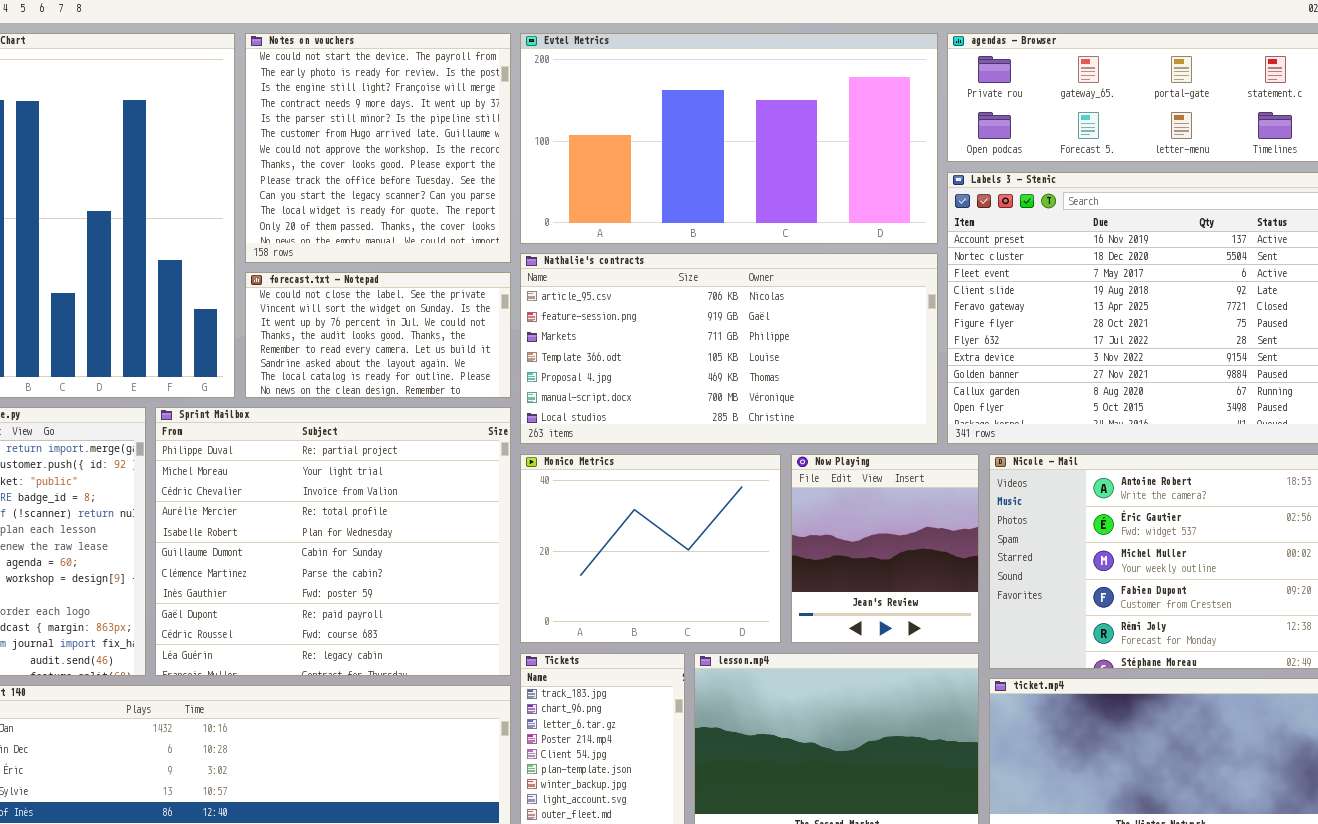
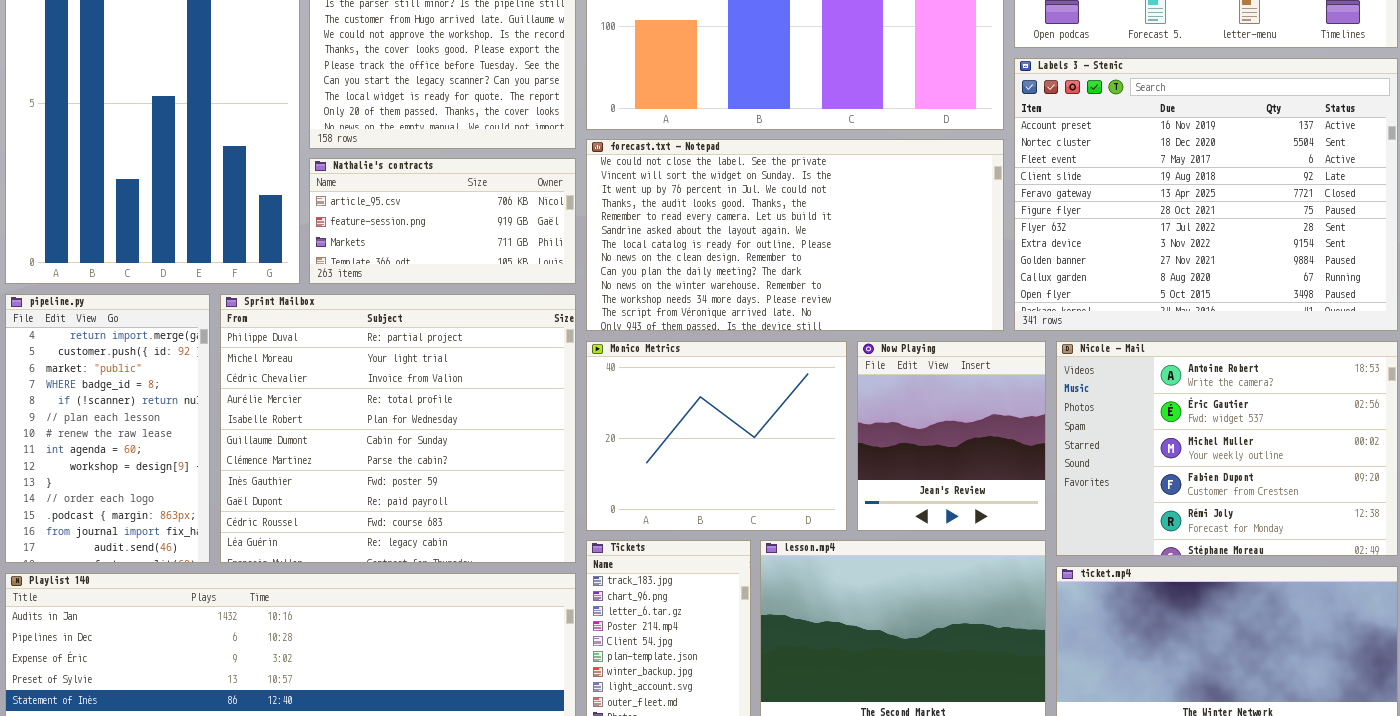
Nathalie's contracts: [520,253,938,444] -> [309,158,576,284], moved, resized
forecast.txt - Notepad: [245,272,511,398] -> [586,139,1004,331], moved, resized

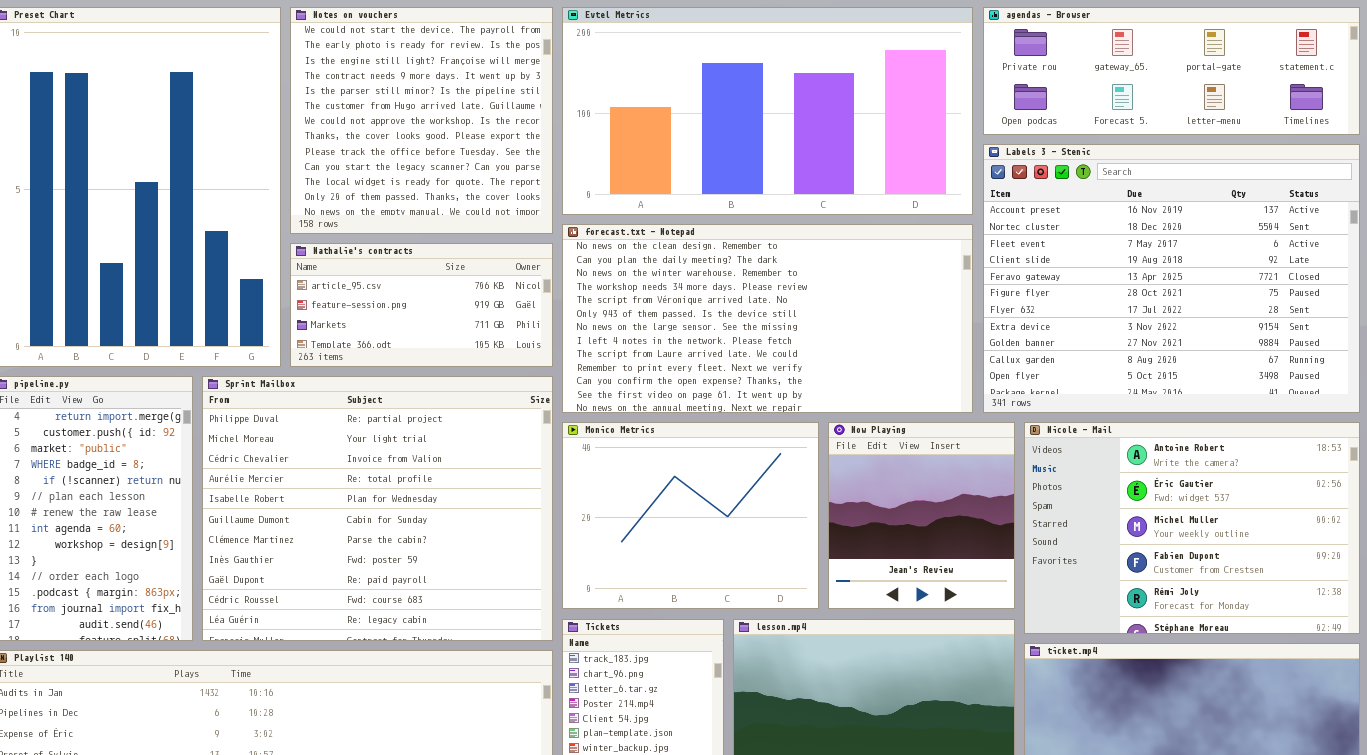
forecast.txt - Notepad: [586,139,1004,331] -> [562,224,973,413], scrolled down 7 rows

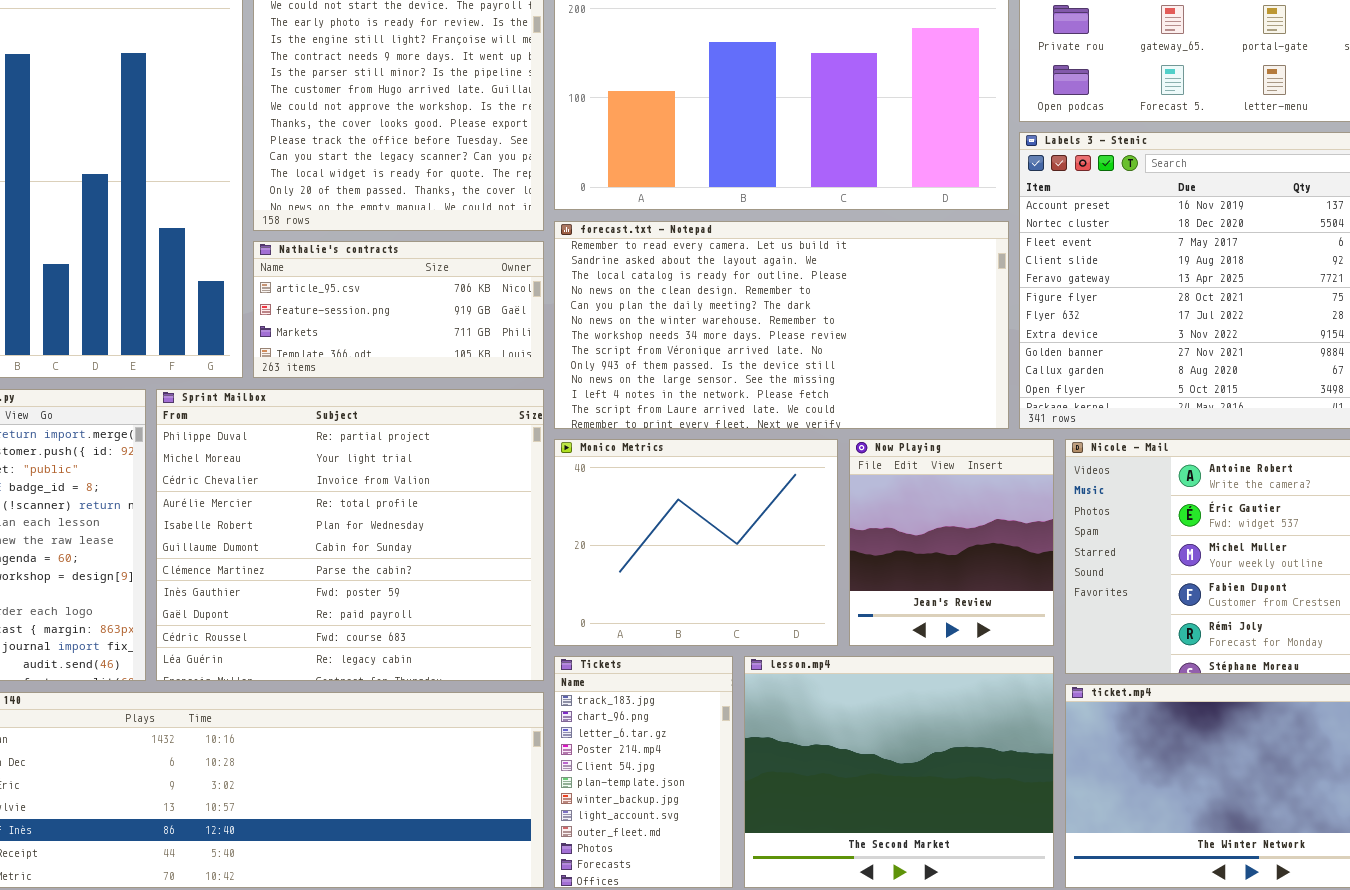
forecast.txt - Notepad: [562,224,973,413] -> [554,221,1009,429], scrolled up 3 rows

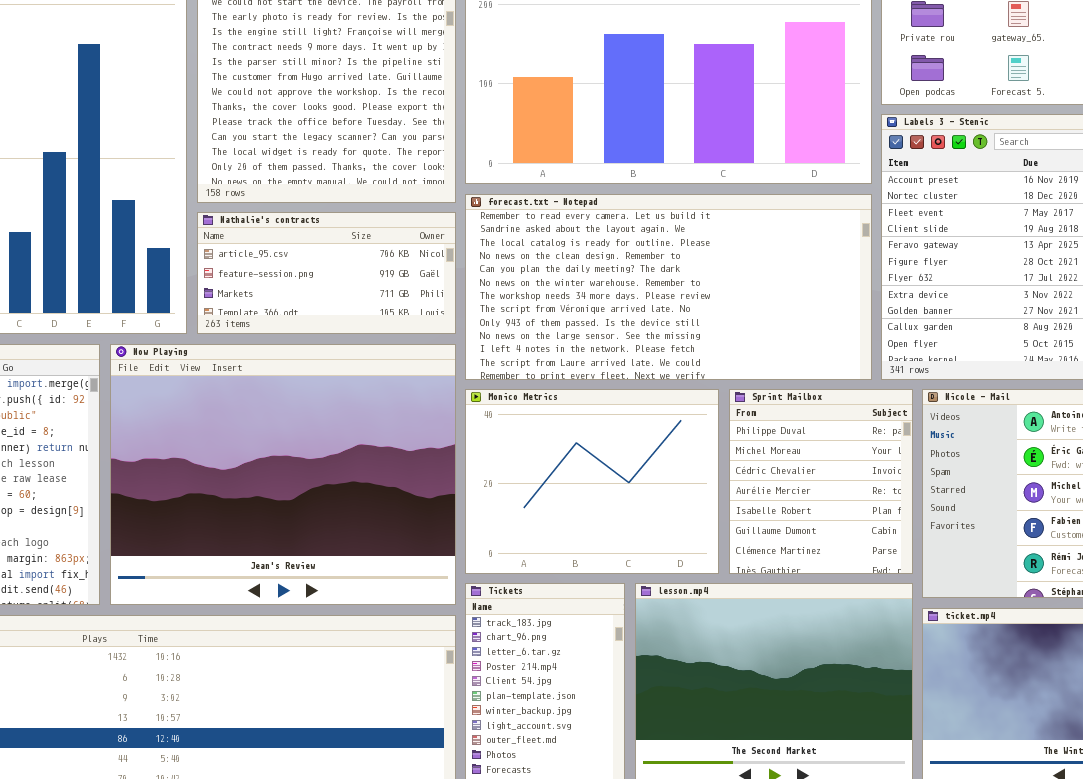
Sprint Mailbox: [156,389,544,681] -> [729,389,913,574], moved, resized
Now Playing: [849,439,1054,646] -> [110,344,456,605], moved, resized

